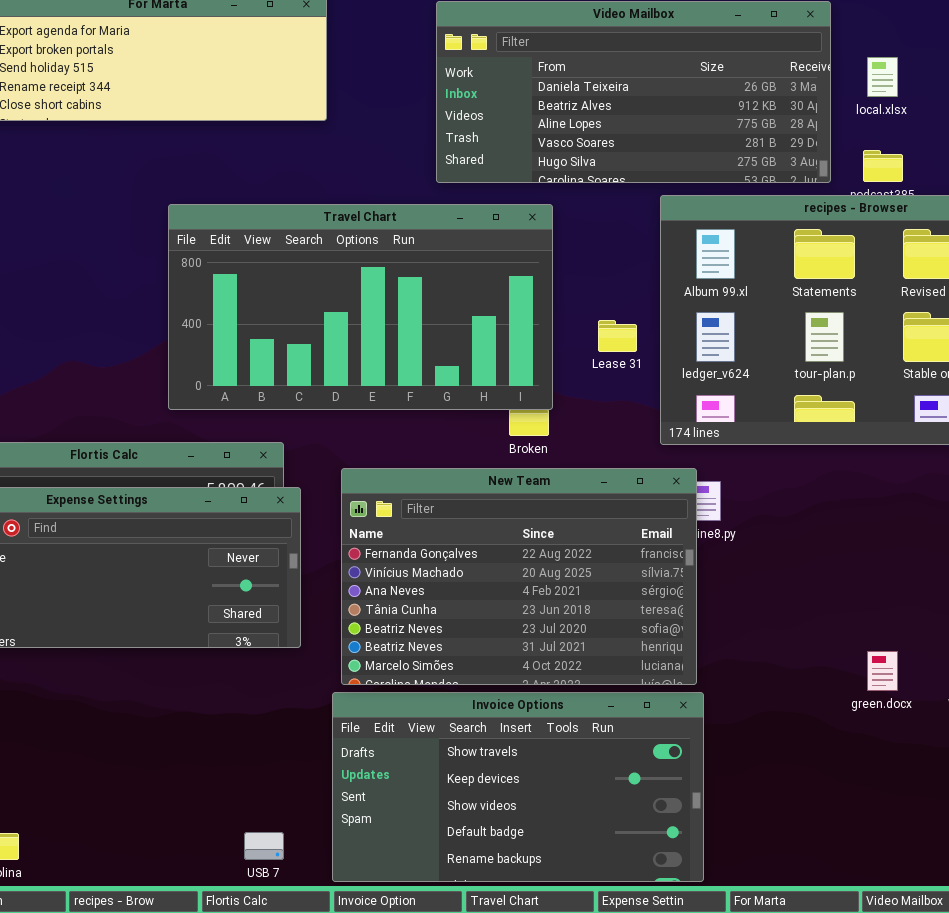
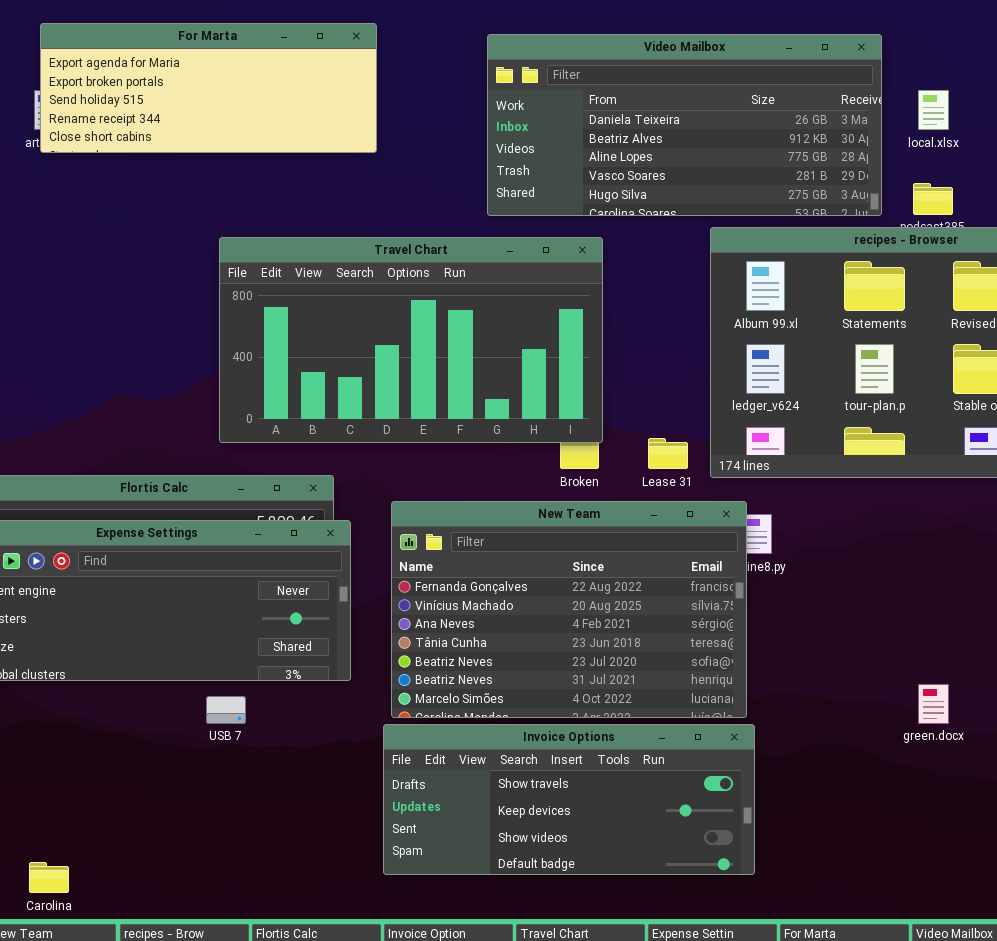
Lease 31: [598,320,637,352] -> [648,438,688,469], moved
Invoice Options: [332,692,704,882] -> [383,724,755,875], resized
USB 7: [244,832,284,860] -> [206,696,246,724], moved

